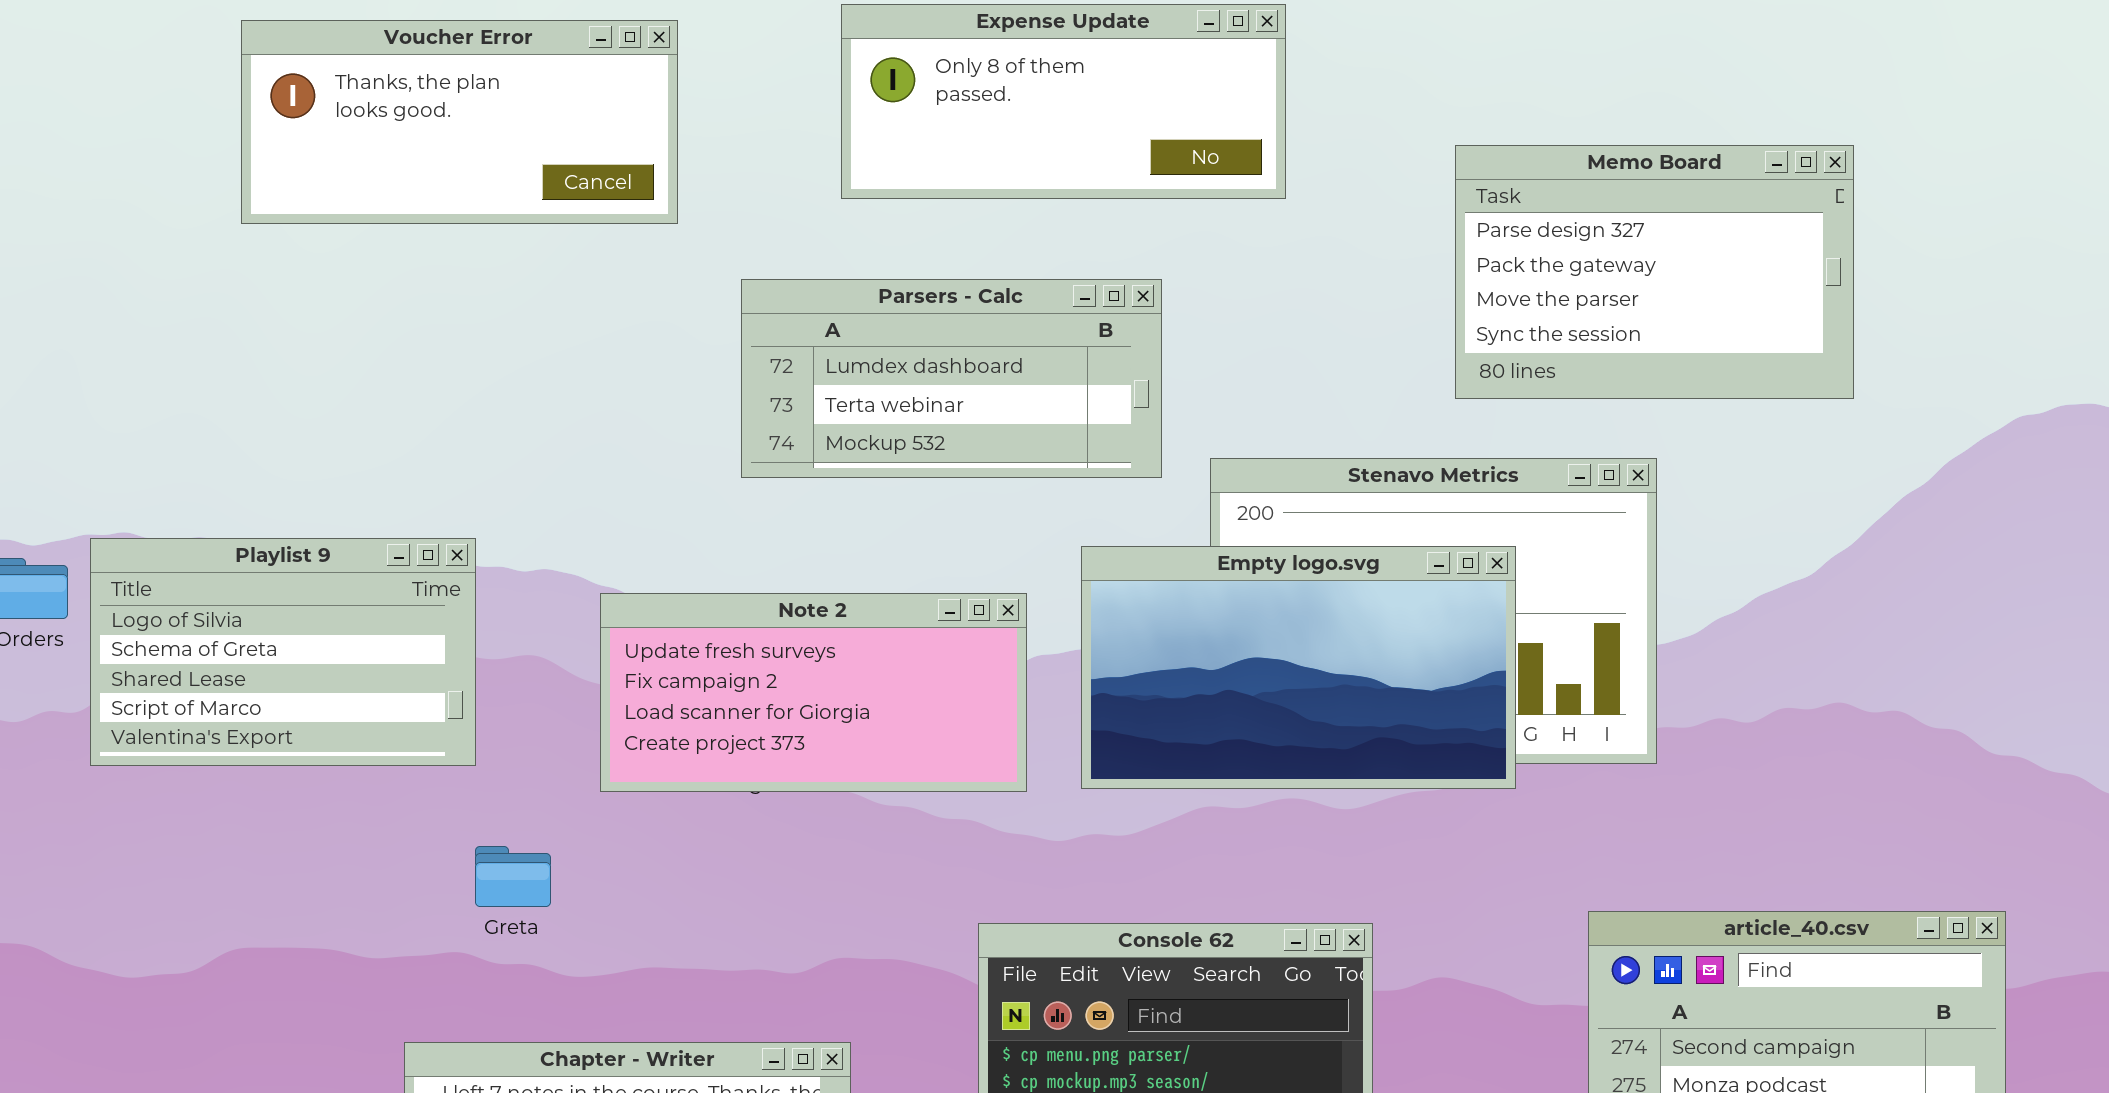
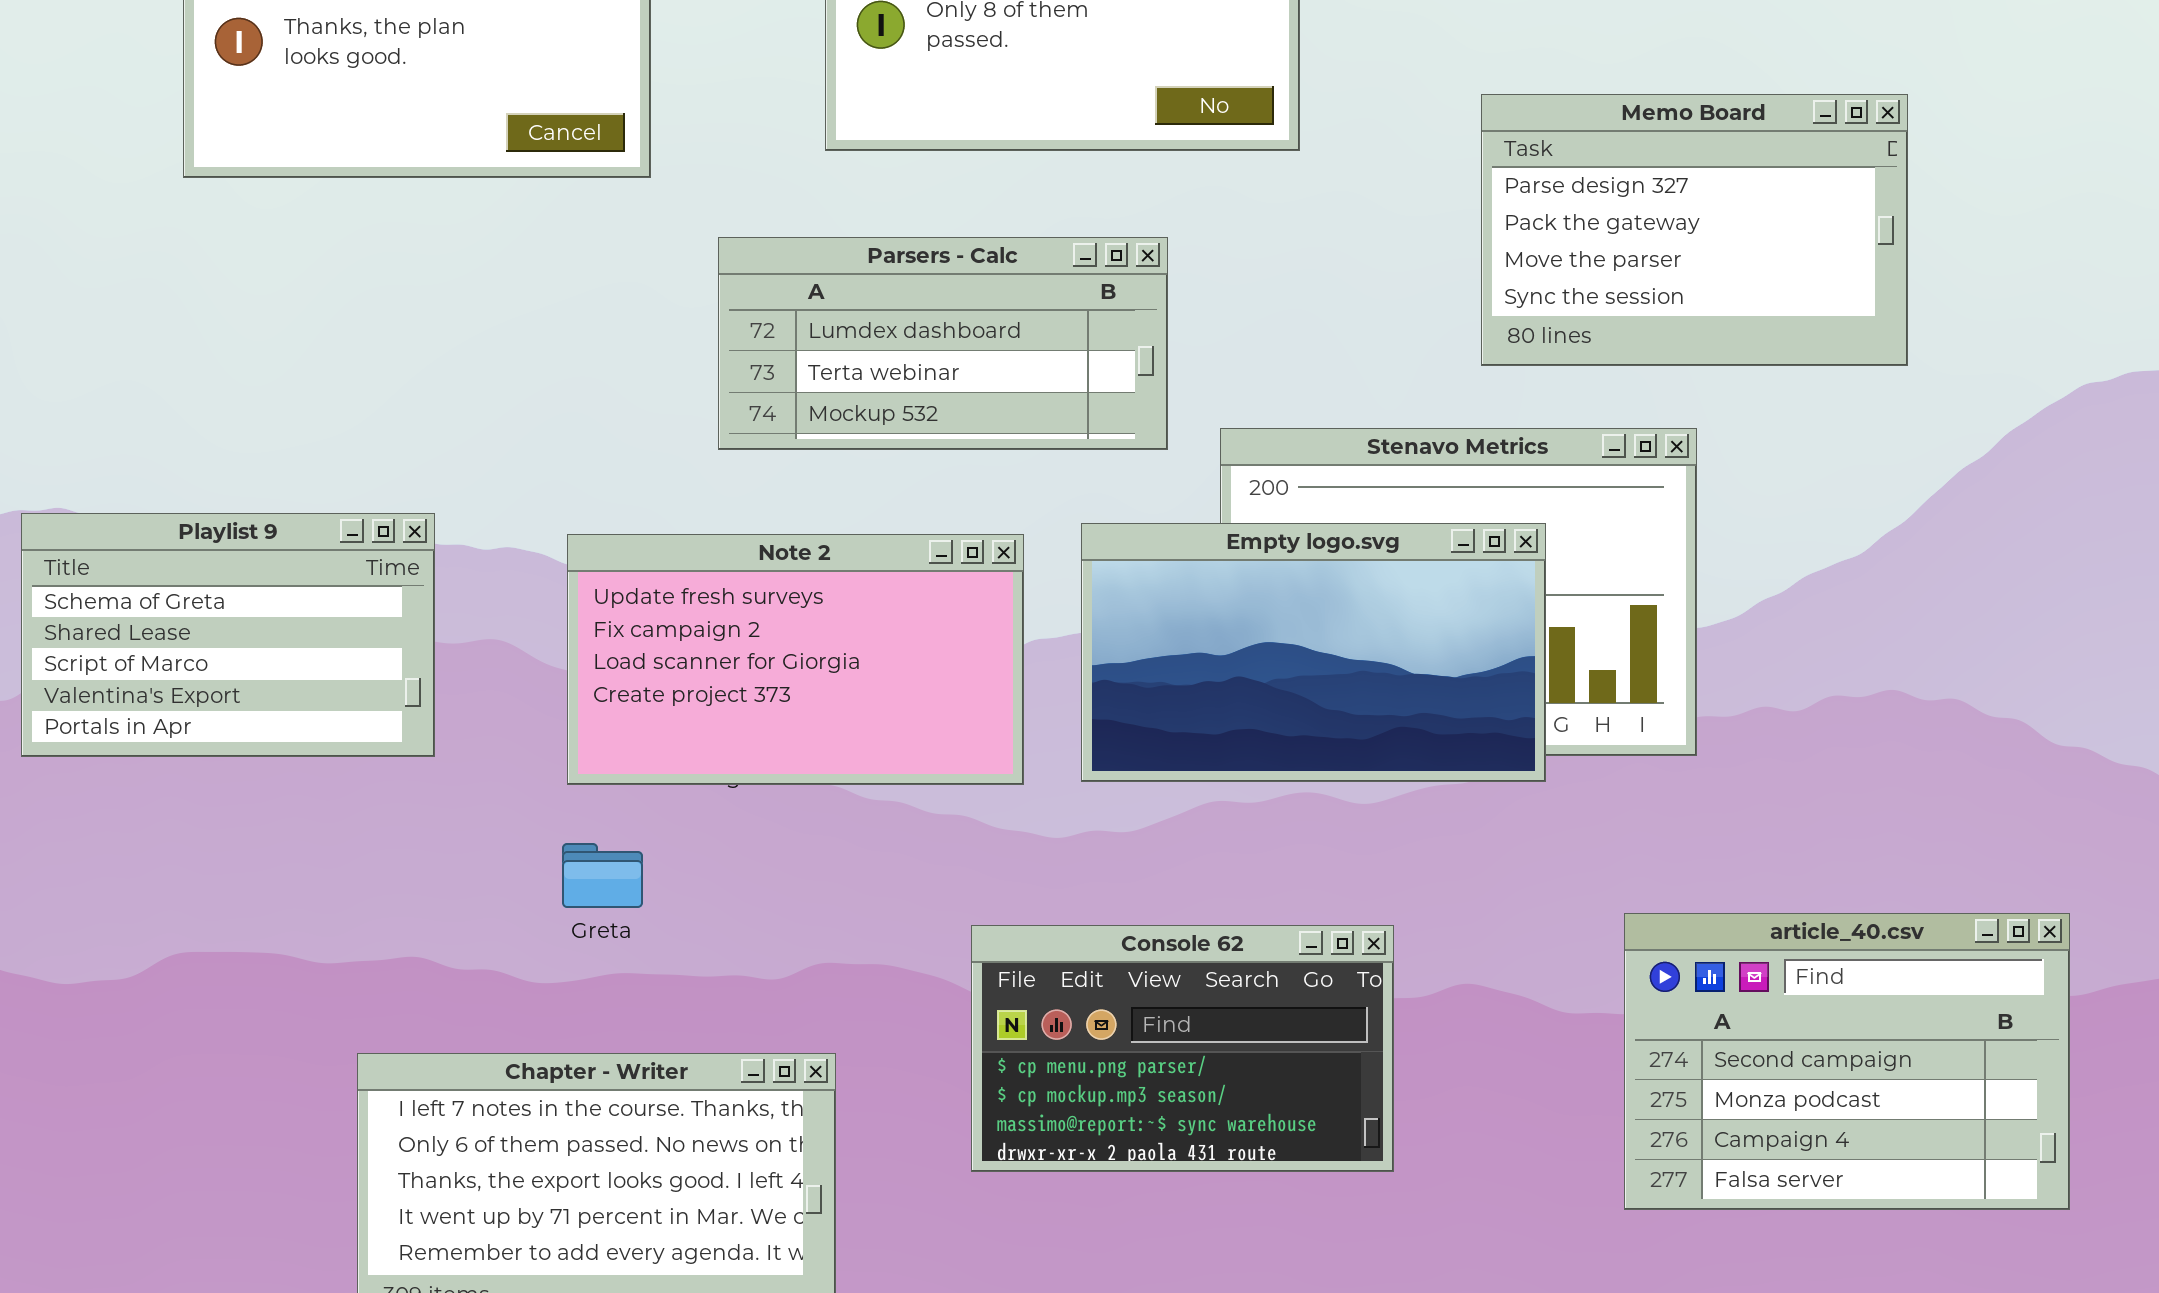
Playlist 9: [90,538,476,766] -> [21,513,435,757], scrolled down 1 row
Note 2: [600,593,1027,792] -> [567,534,1024,785], resized
Greta: [475,846,551,907] -> [562,843,643,908], moved

